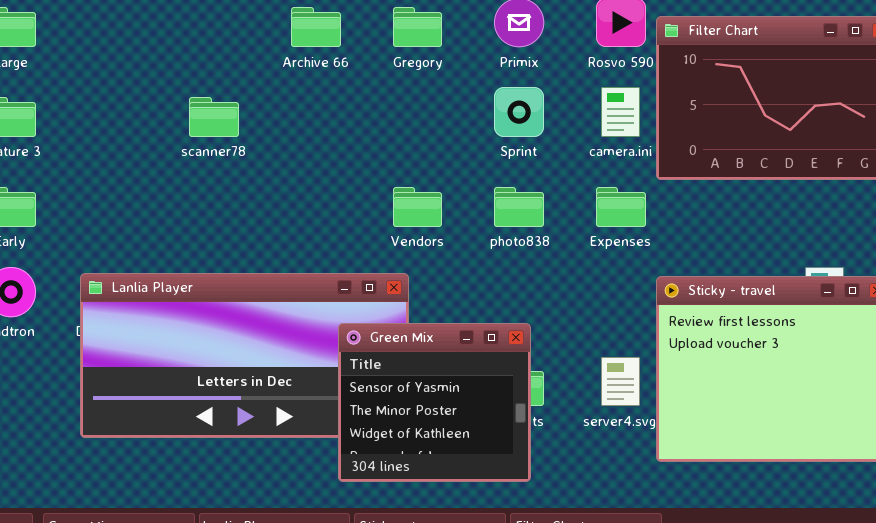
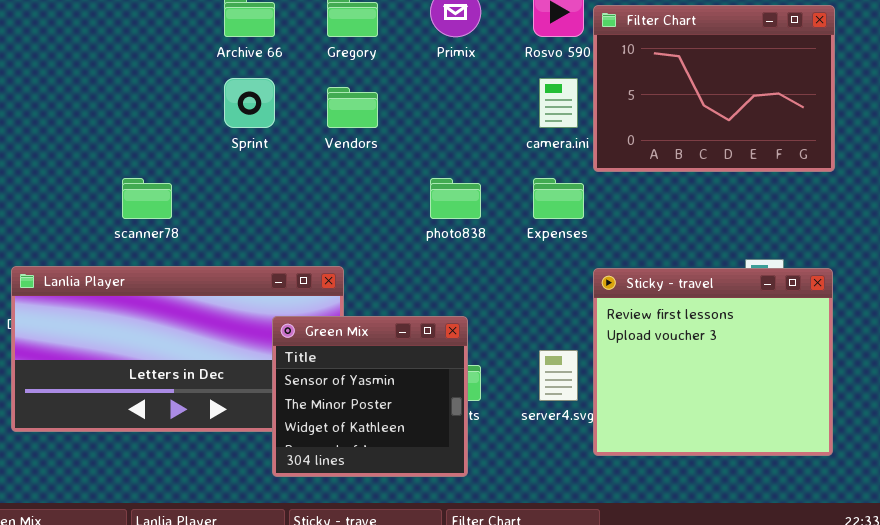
Sprint: [494,87,544,137] -> [224,78,275,128], moved
scanner78: [189,97,239,137] -> [122,178,172,219], moved
Vendors: [393,187,442,227] -> [327,87,378,128], moved

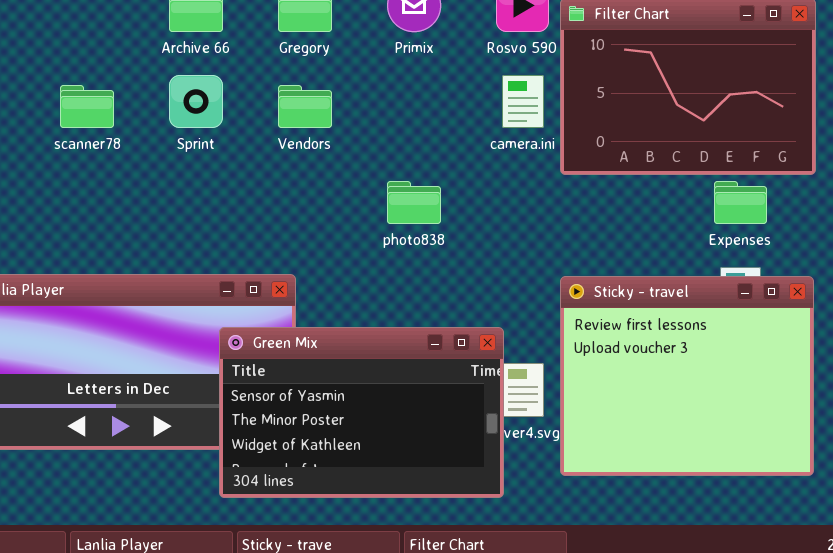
scanner78: [122,178,172,219] -> [60,85,114,128], moved
Expenses: [533,178,584,219] -> [714,181,767,224], moved
Green Mix: [272,316,468,477] -> [219,327,504,498], resized

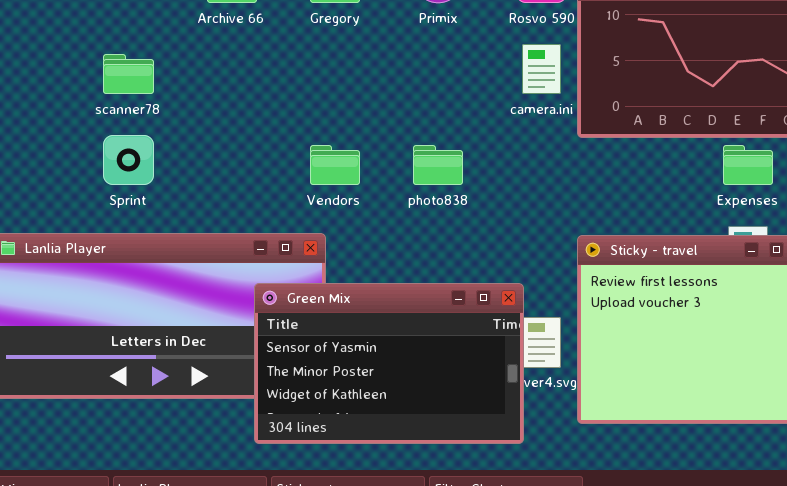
Sprint: [169,75,223,128] -> [103,135,154,185], moved
Vendors: [278,85,332,128] -> [310,145,360,185], moved

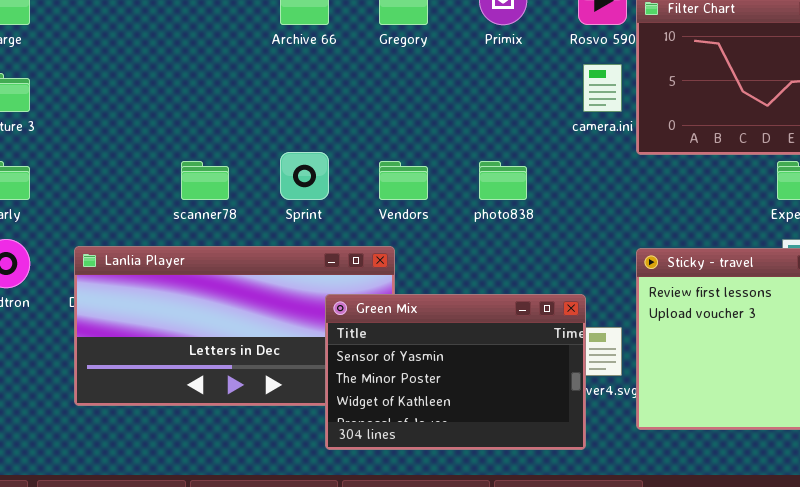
scanner78: [103,54,154,94] -> [181,161,229,200], moved
Sprint: [103,135,154,185] -> [280,152,329,200], moved

